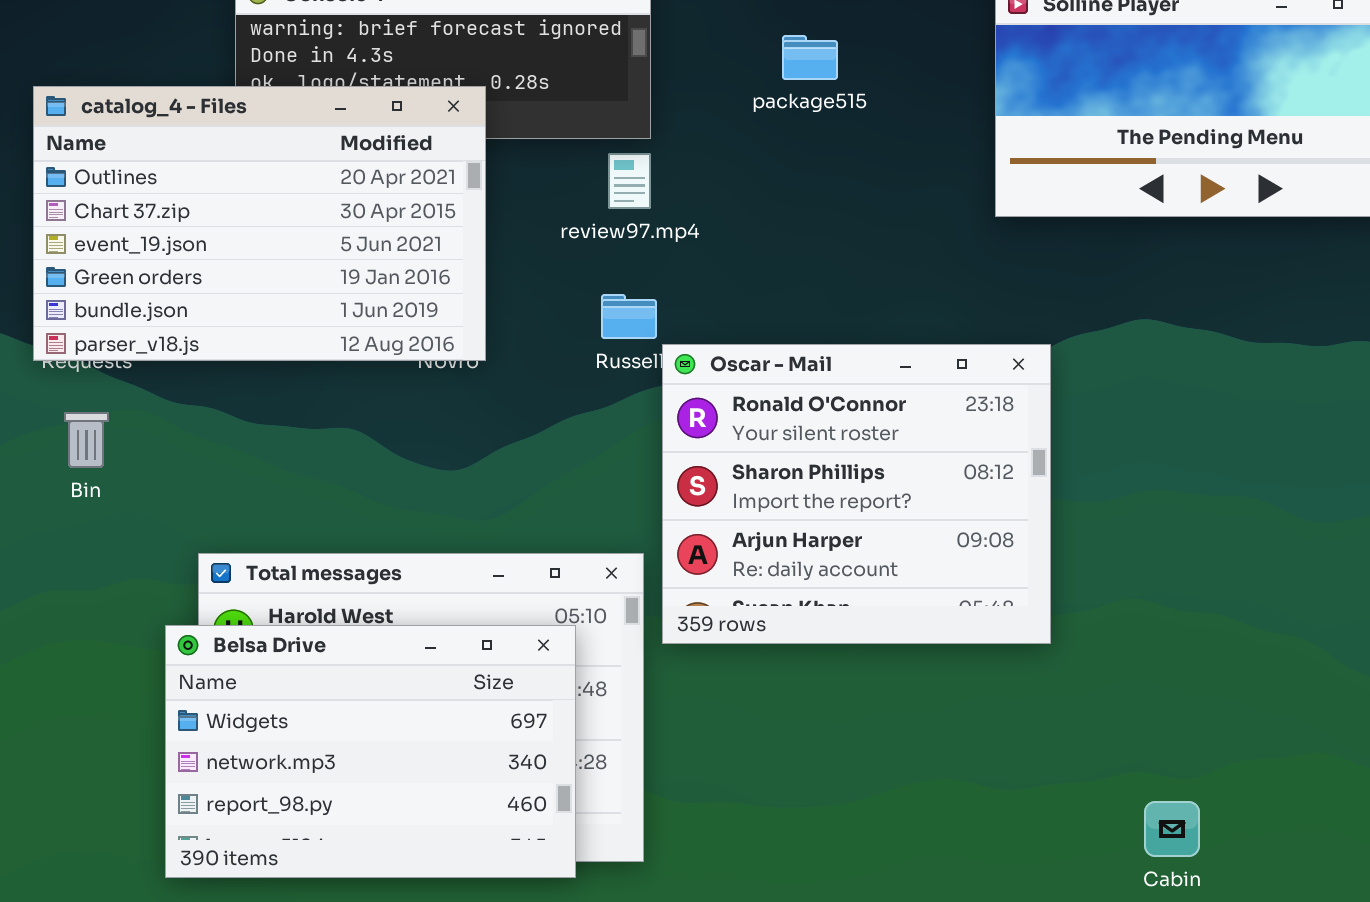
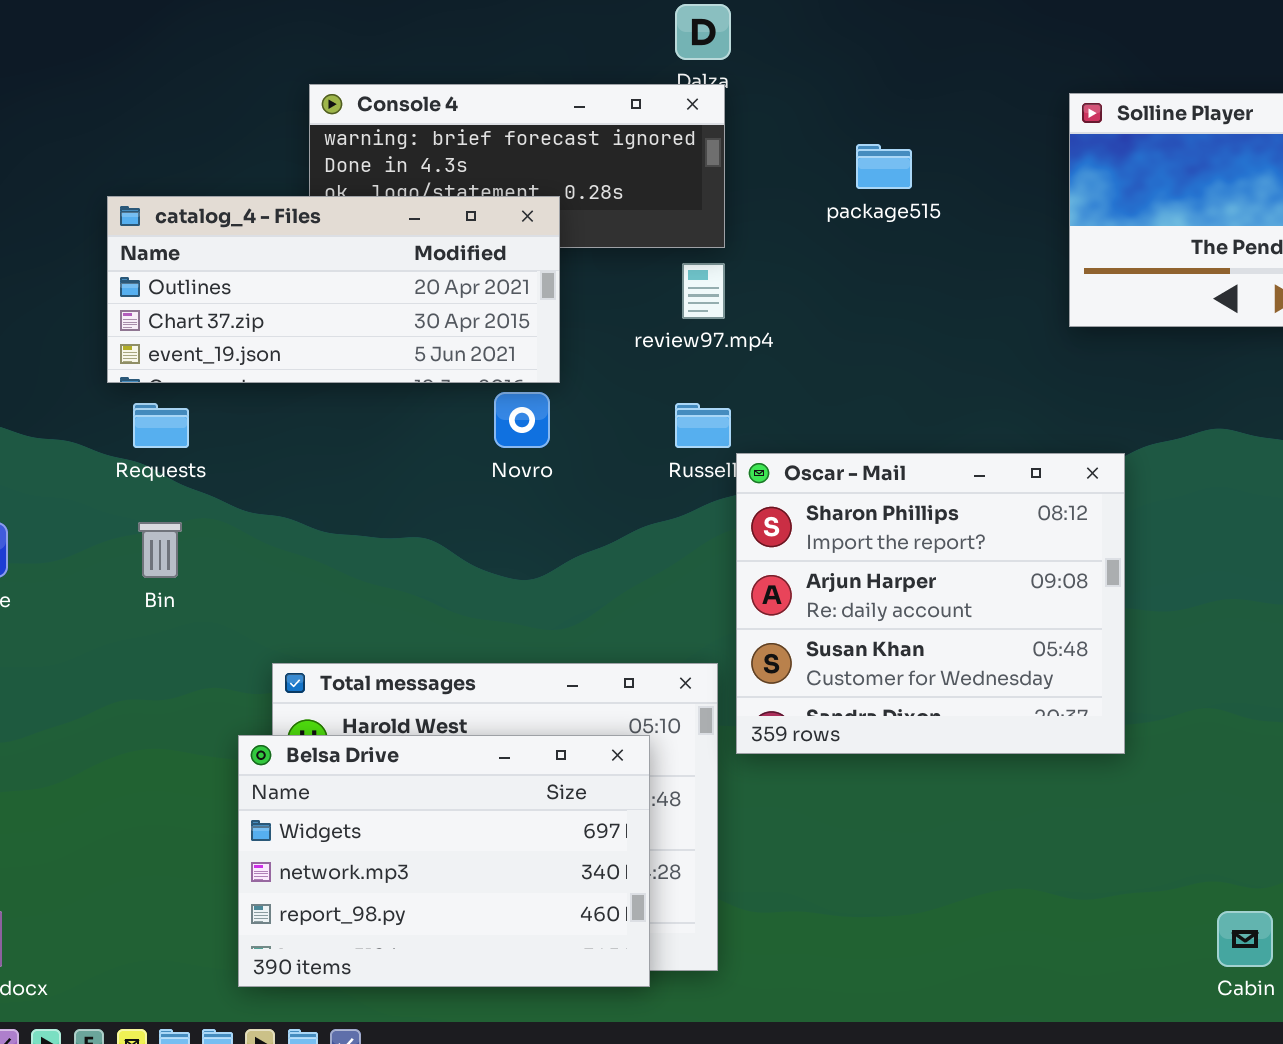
catalog_4 - Files: [33,86,486,361] -> [107,196,560,383], resized
Oscar - Mail: [662,344,1051,644] -> [736,453,1125,754], scrolled down 1 row

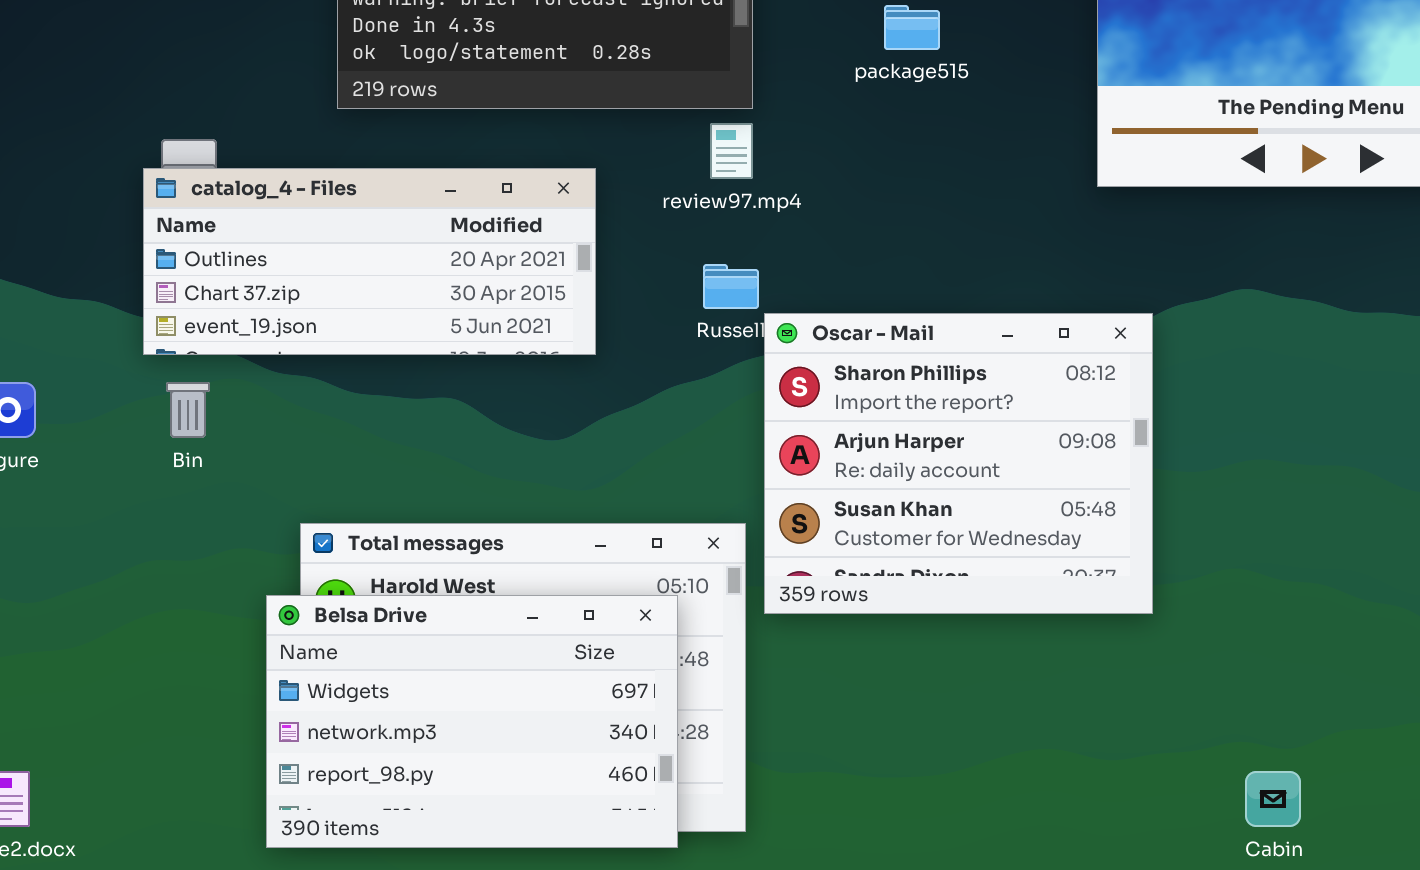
catalog_4 - Files: [107,196,560,383] -> [143,168,596,355], moved

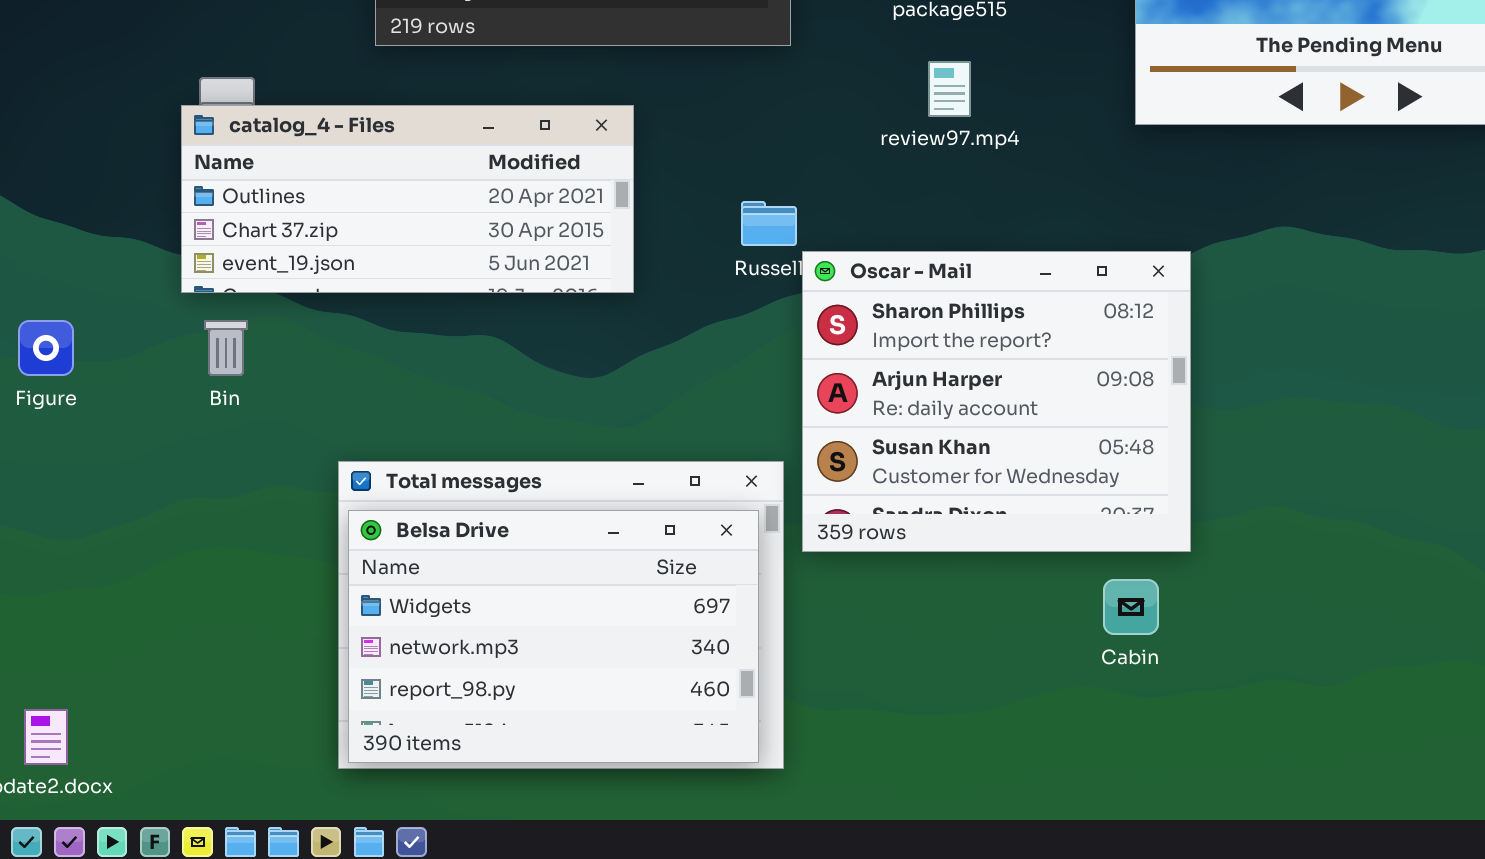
review97.mp4: [710,123,753,179] -> [928,61,971,117], moved
Belsa Drive: [266,595,678,848] -> [348,510,759,763], moved
Cabin: [1245,771,1301,827] -> [1103,579,1159,635], moved

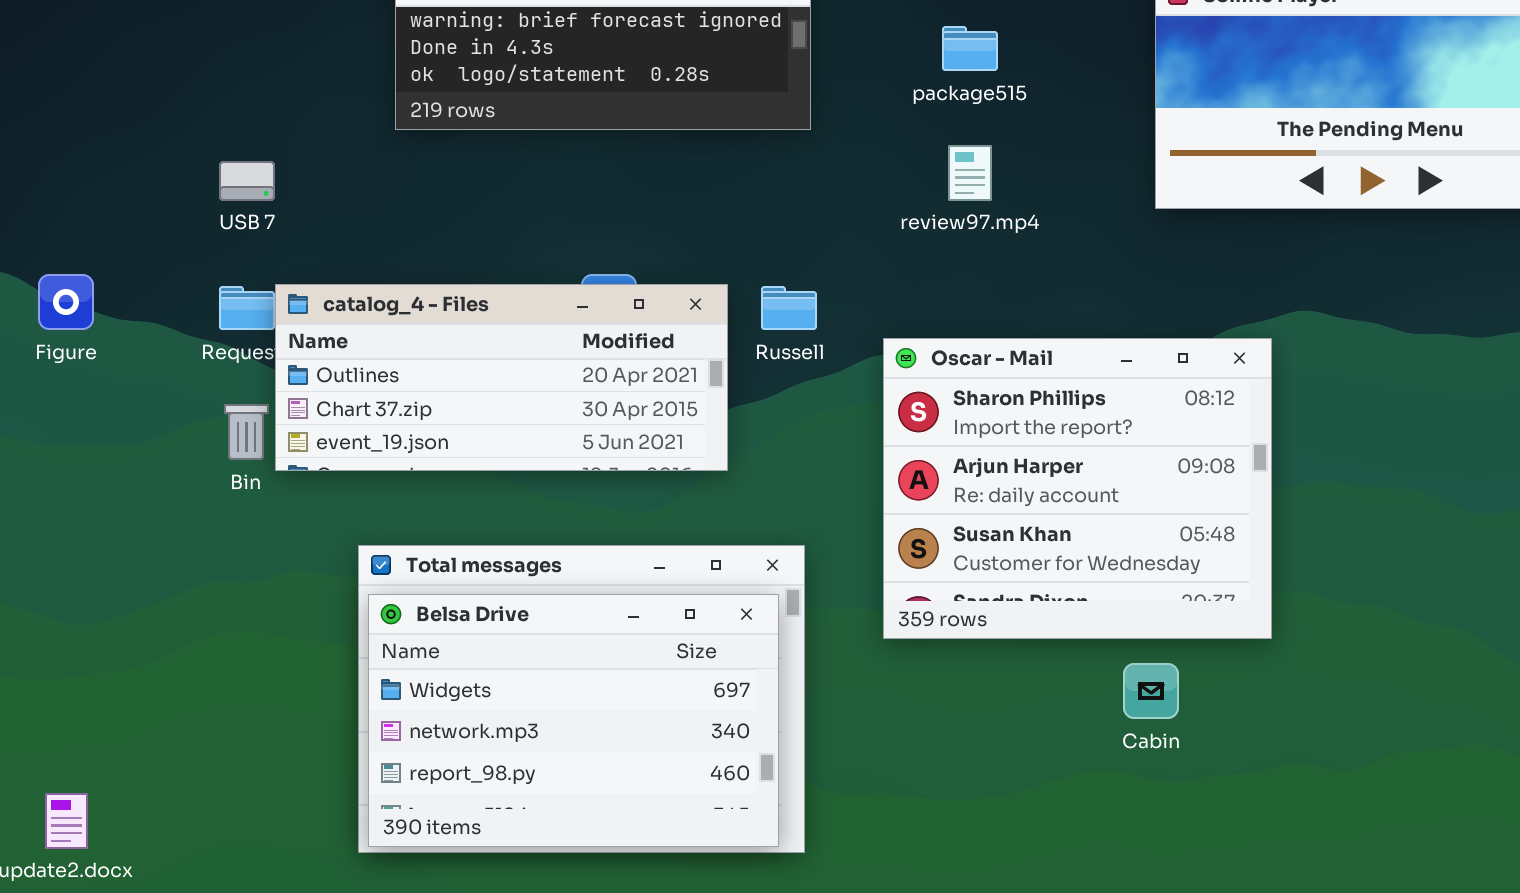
catalog_4 - Files: [181,105,634,293] -> [275,284,728,471], moved
Oscar - Mail: [802,251,1191,552] -> [883,338,1272,639], moved
Figure: [18,320,74,376] -> [38,274,94,330], moved

